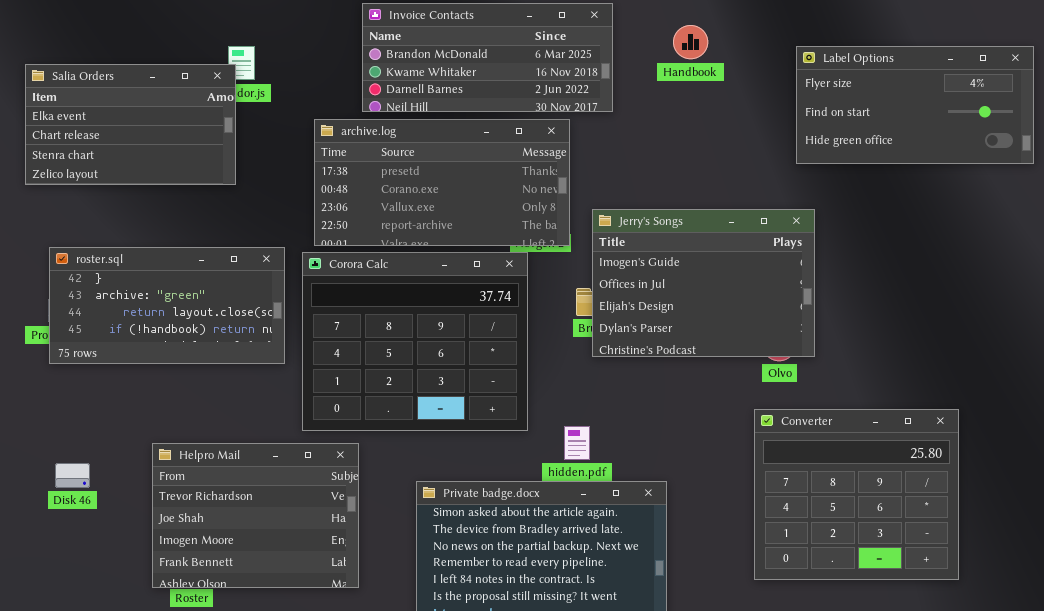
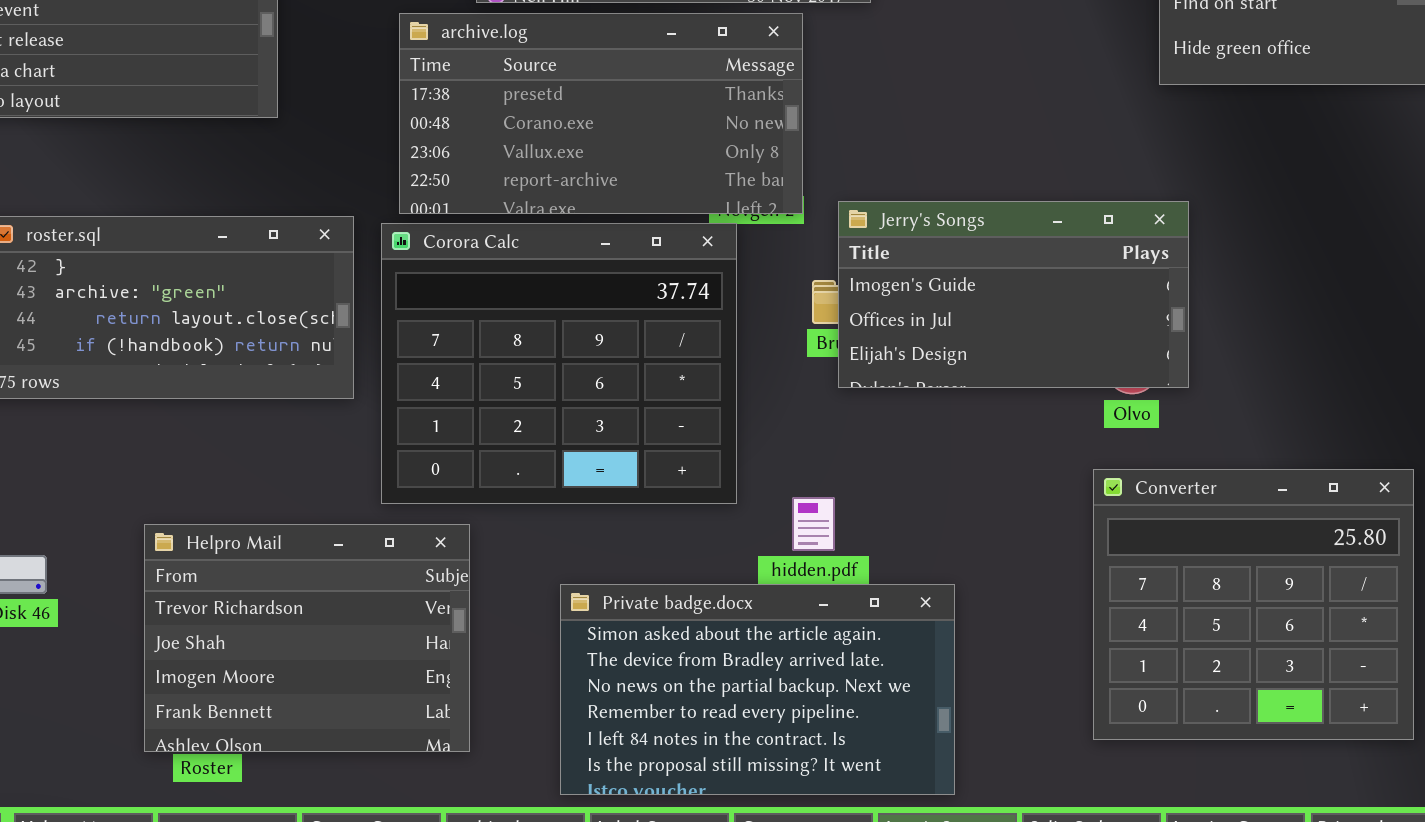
Jerry's Songs: [592,209,815,357] -> [838,201,1189,388], resized

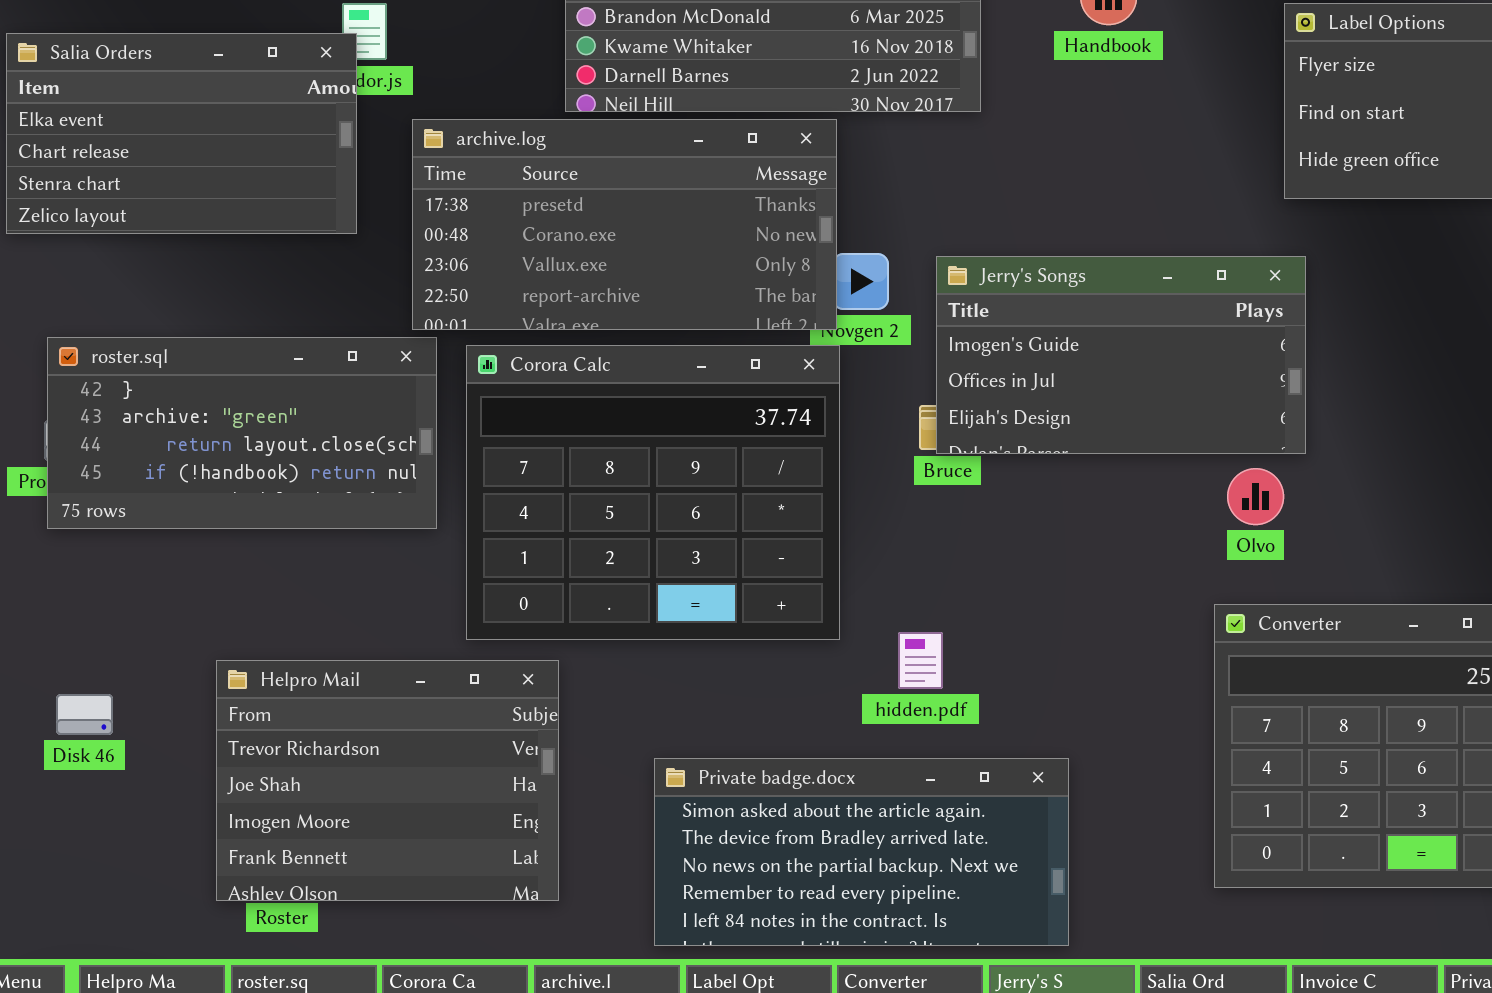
archive.log: [399,13,803,214] -> [412,119,837,330], moved
Jerry's Songs: [838,201,1189,388] -> [936,256,1306,454], moved
Private badge.docx: [560,584,955,795] -> [654,758,1069,946], resized

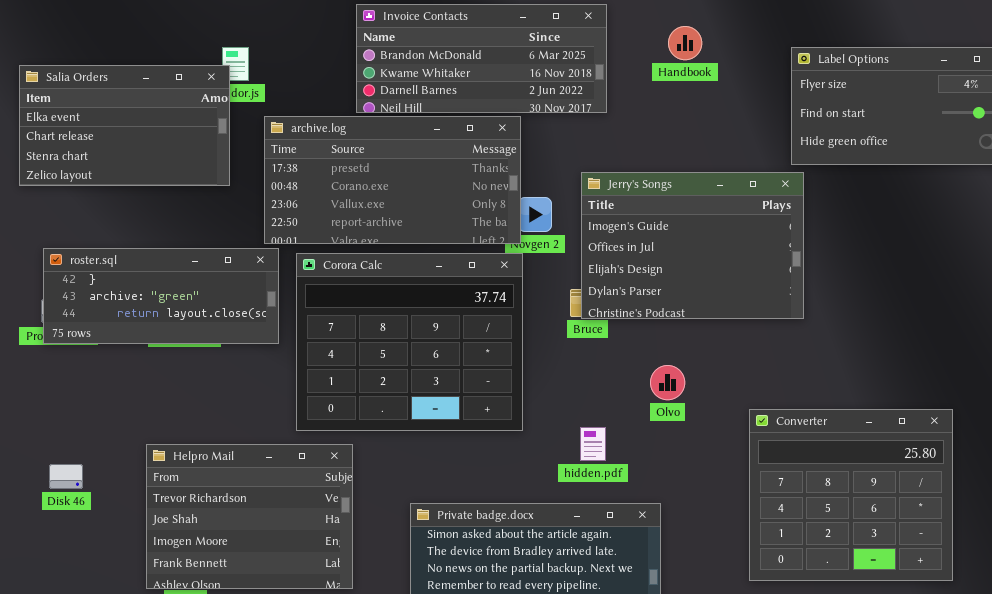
Jerry's Songs: [936,256,1306,454] -> [581,172,804,319], resized
roster.sql: [47,337,437,529] -> [43,248,279,344], resized
Olvo: [1227,468,1284,525] -> [650,365,685,400], moved
hidden.pdf: [898,632,943,689] -> [580,427,606,461], moved

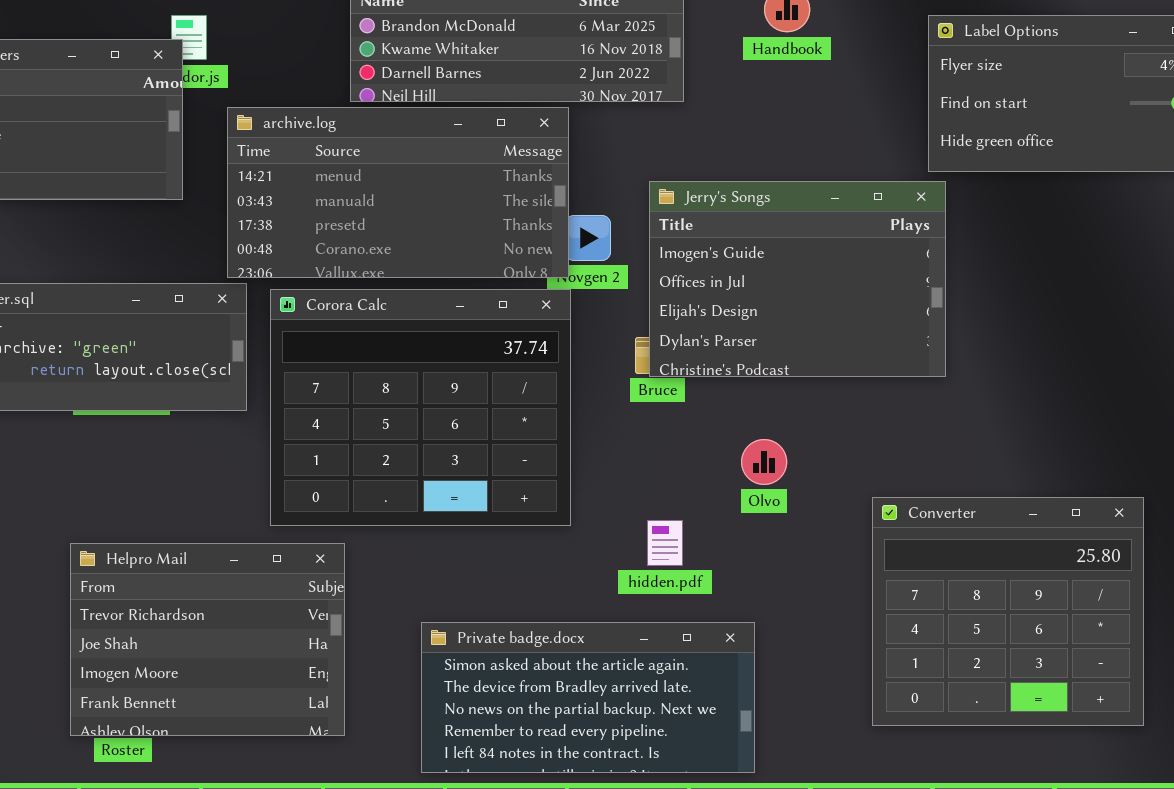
archive.log: [264,116,521,244] -> [227,107,569,278], scrolled up 2 rows

